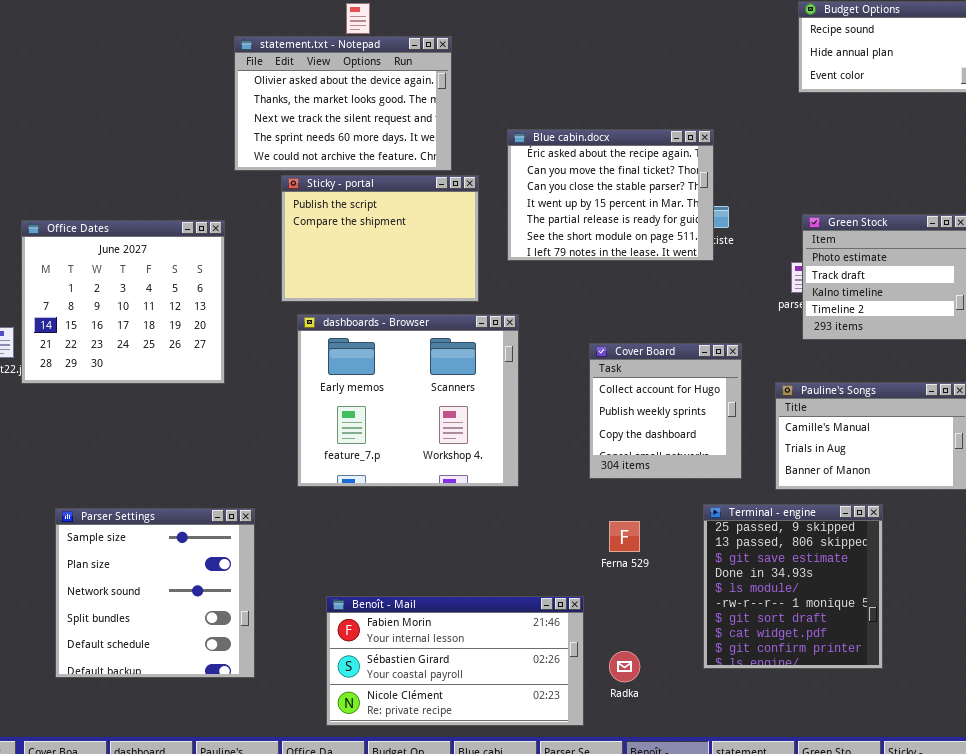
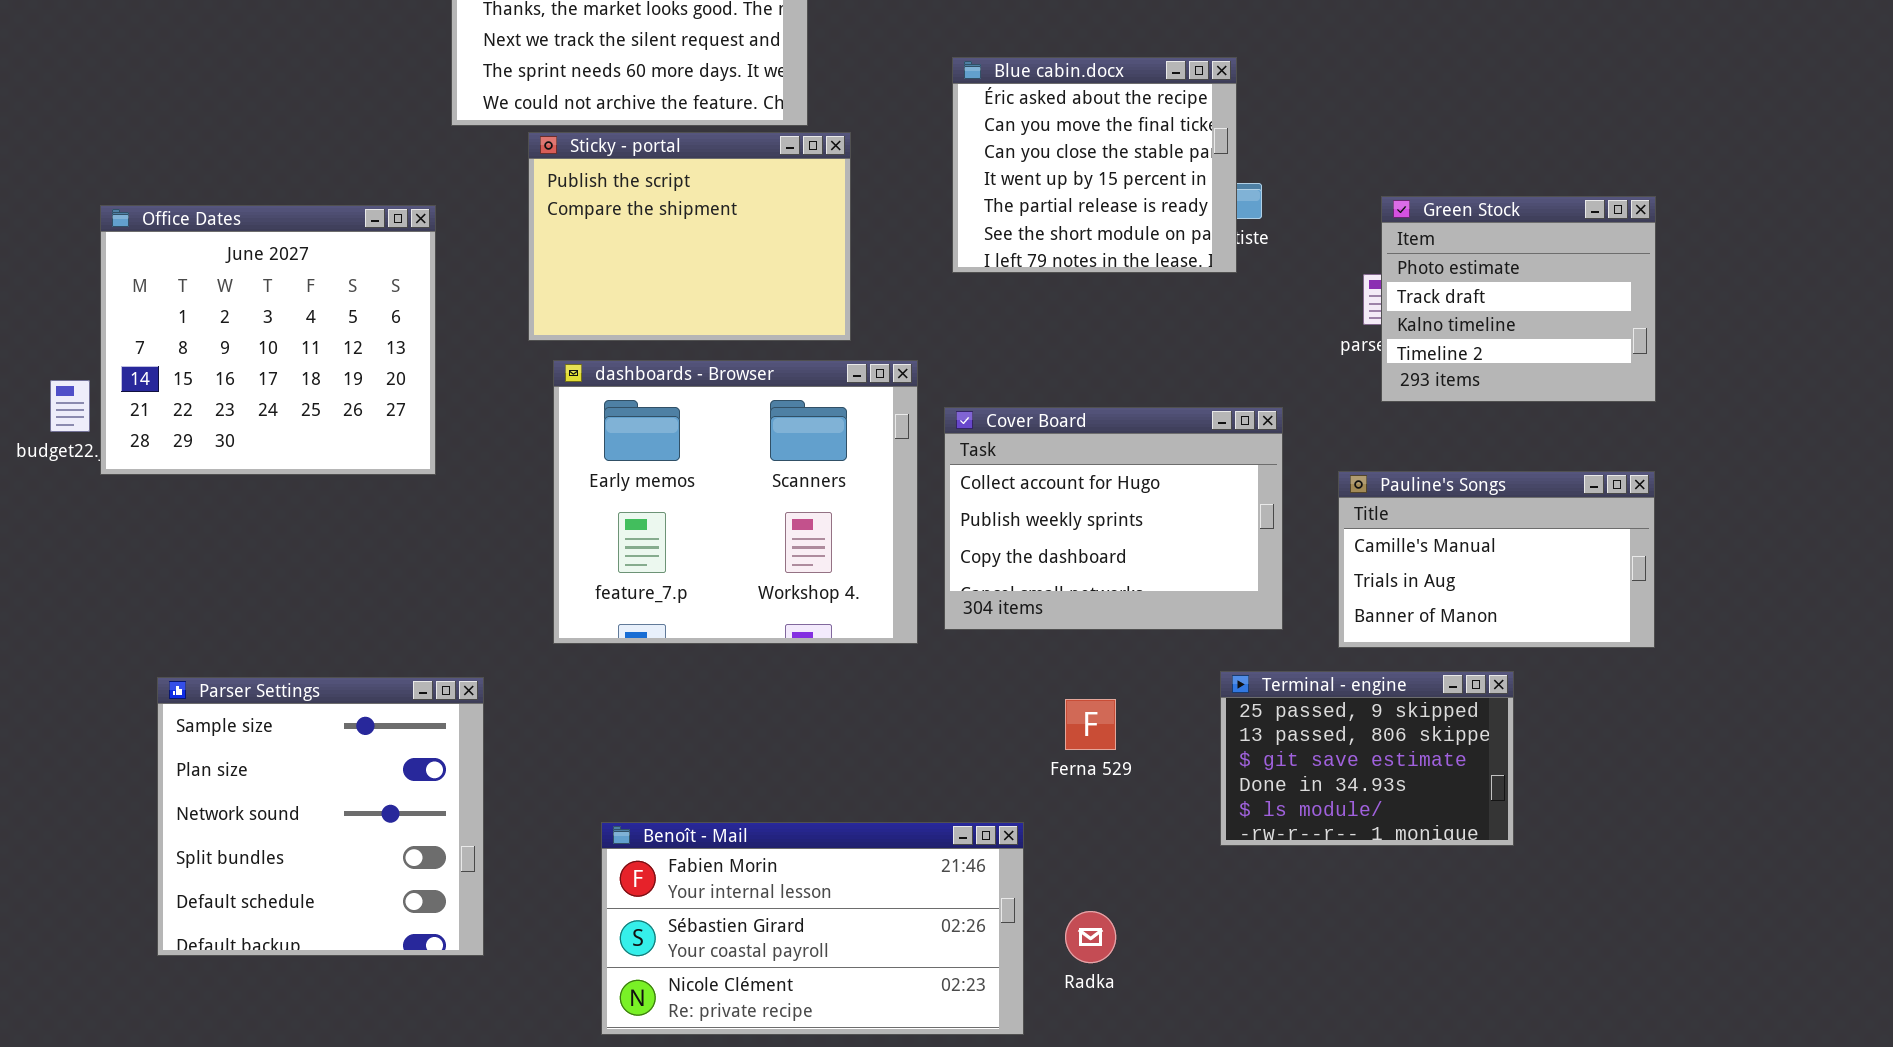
Blue cabin.docx: [507,129,714,261] -> [952,57,1237,273], resized
Cover Board: [589,343,742,479] -> [944,407,1283,630], resized
Terminal - engine: [703,504,883,669] -> [1220,671,1514,846], resized

